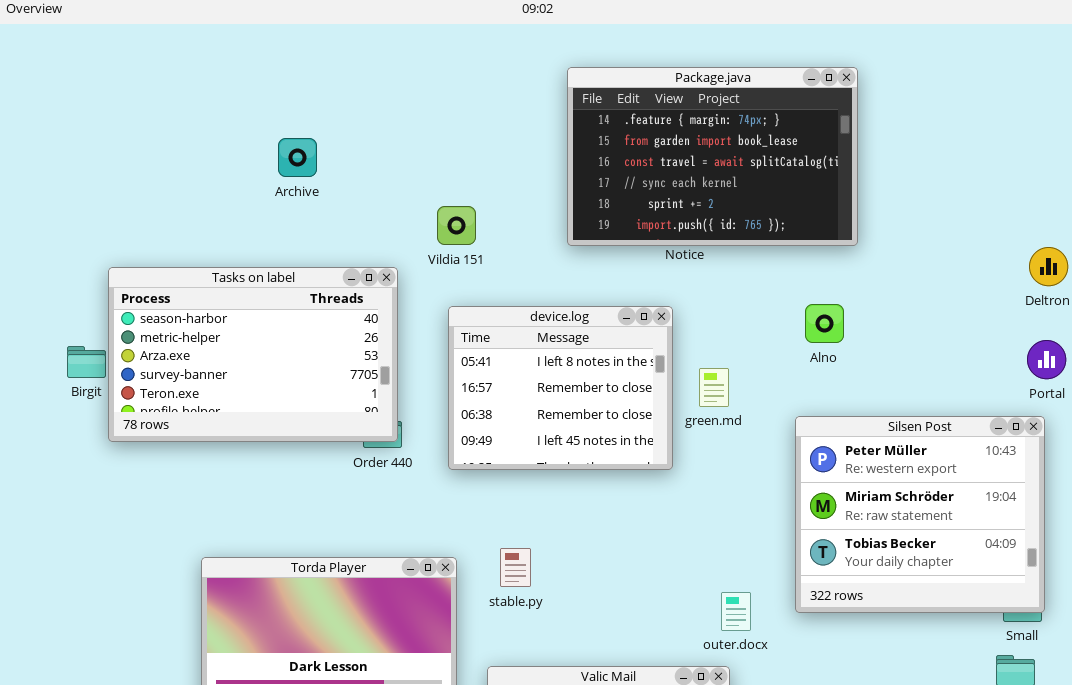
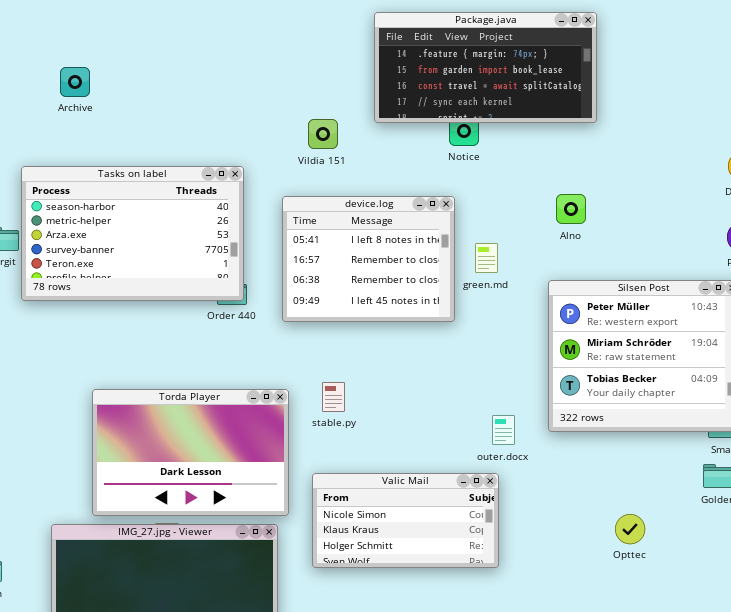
Package.java: [567,67,858,246] -> [374,12,597,123], resized
Archive: [278,138,317,177] -> [60,67,90,97], moved
Vildia 151: [437,206,476,245] -> [308,119,338,149], moved

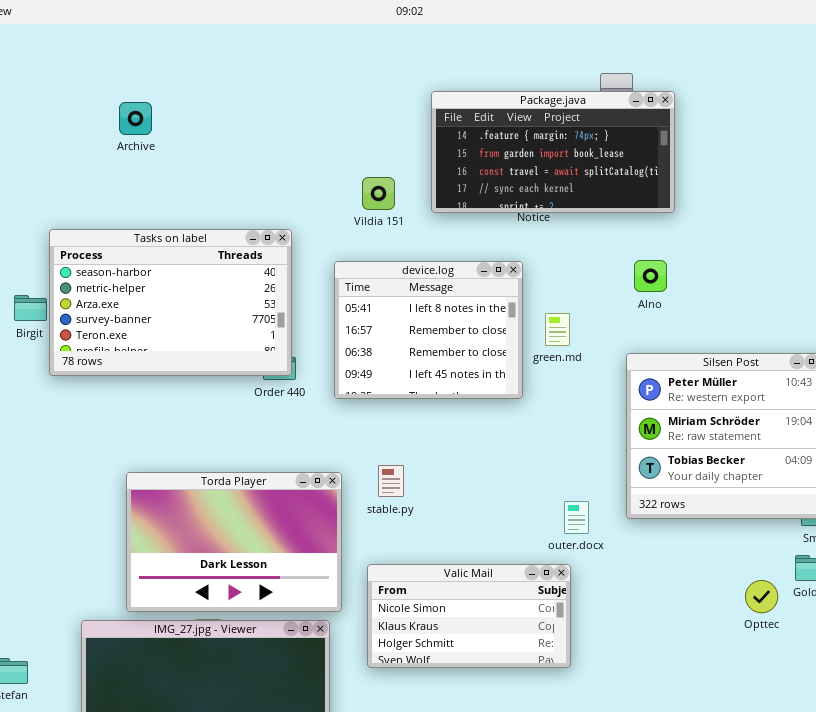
Package.java: [374,12,597,123] -> [431,91,675,213], moved
Archive: [60,67,90,97] -> [119,102,152,135], moved
Opttec: [615,514,645,544] -> [745,580,778,613], moved

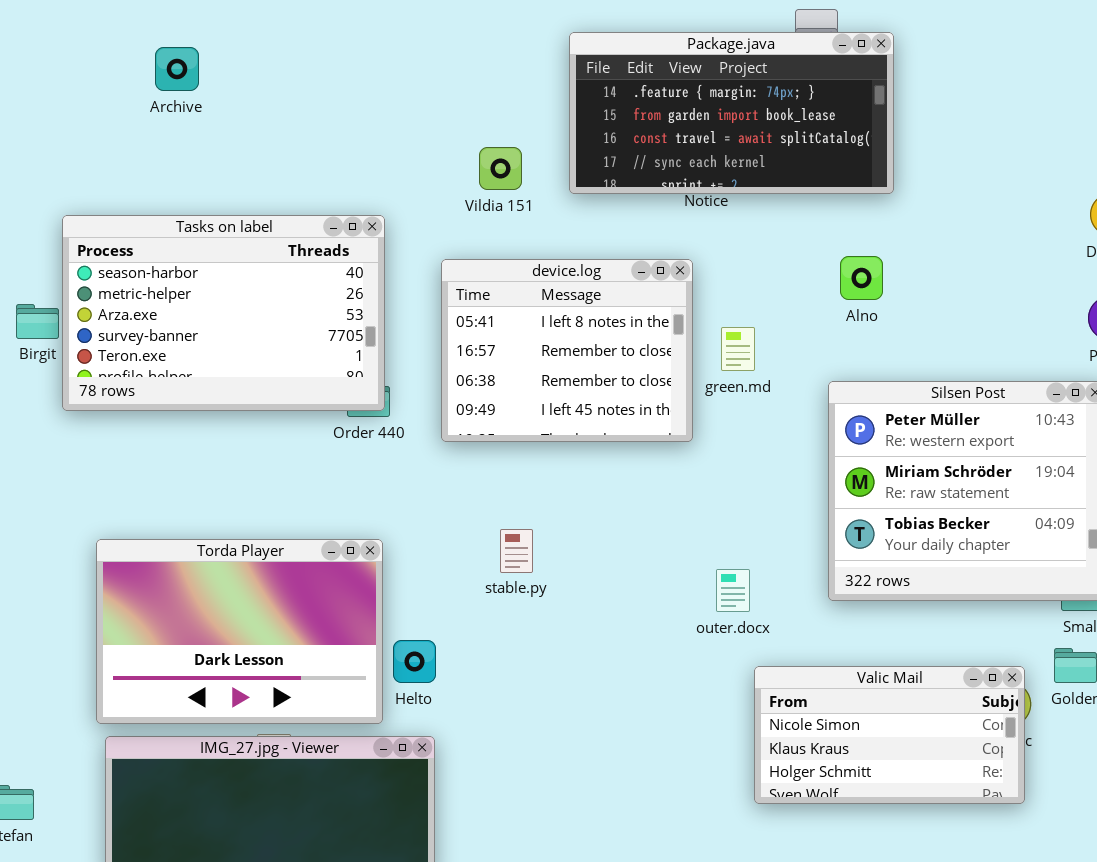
Torda Player: [126,472,342,612] -> [96,539,383,724], moved
outer.docx: [564,501,589,534] -> [716,569,750,612], moved
Valic Mail: [367,564,571,668] -> [754,666,1025,804], moved

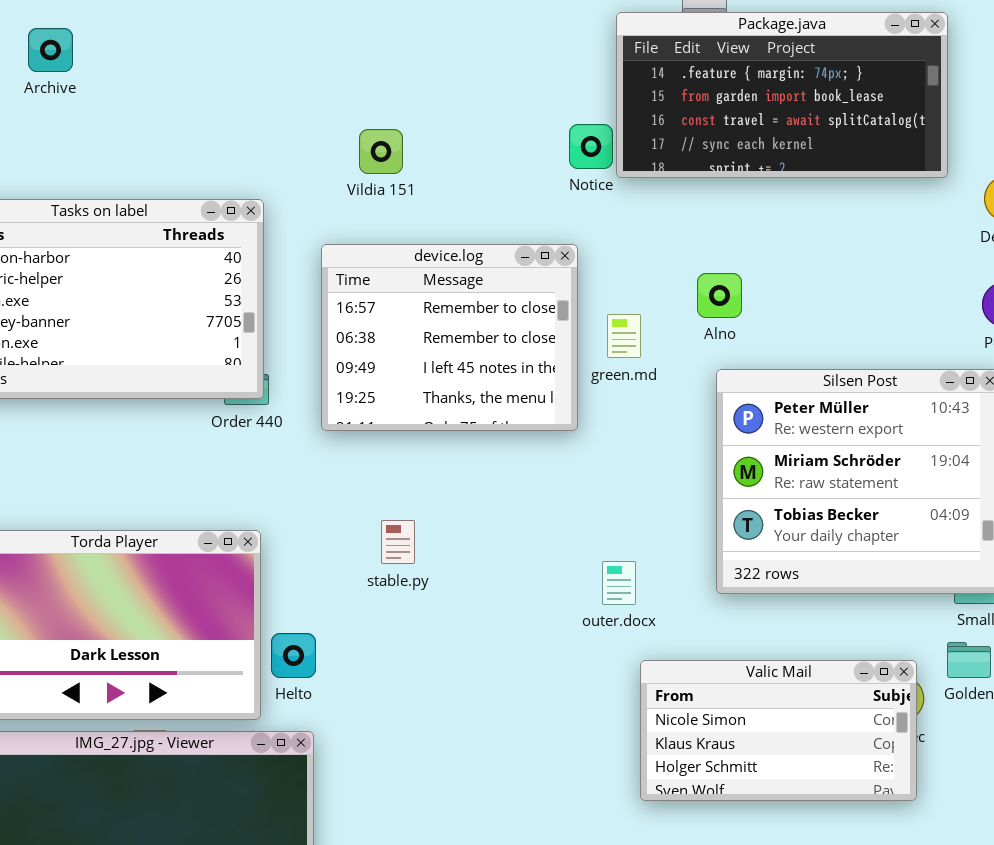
Package.java: [569,32,894,194] -> [616,12,948,178], moved
Alno: [840,256,883,300] -> [697,273,742,318], moved
device.log: [441,259,693,442] -> [321,244,578,431], scrolled down 1 row

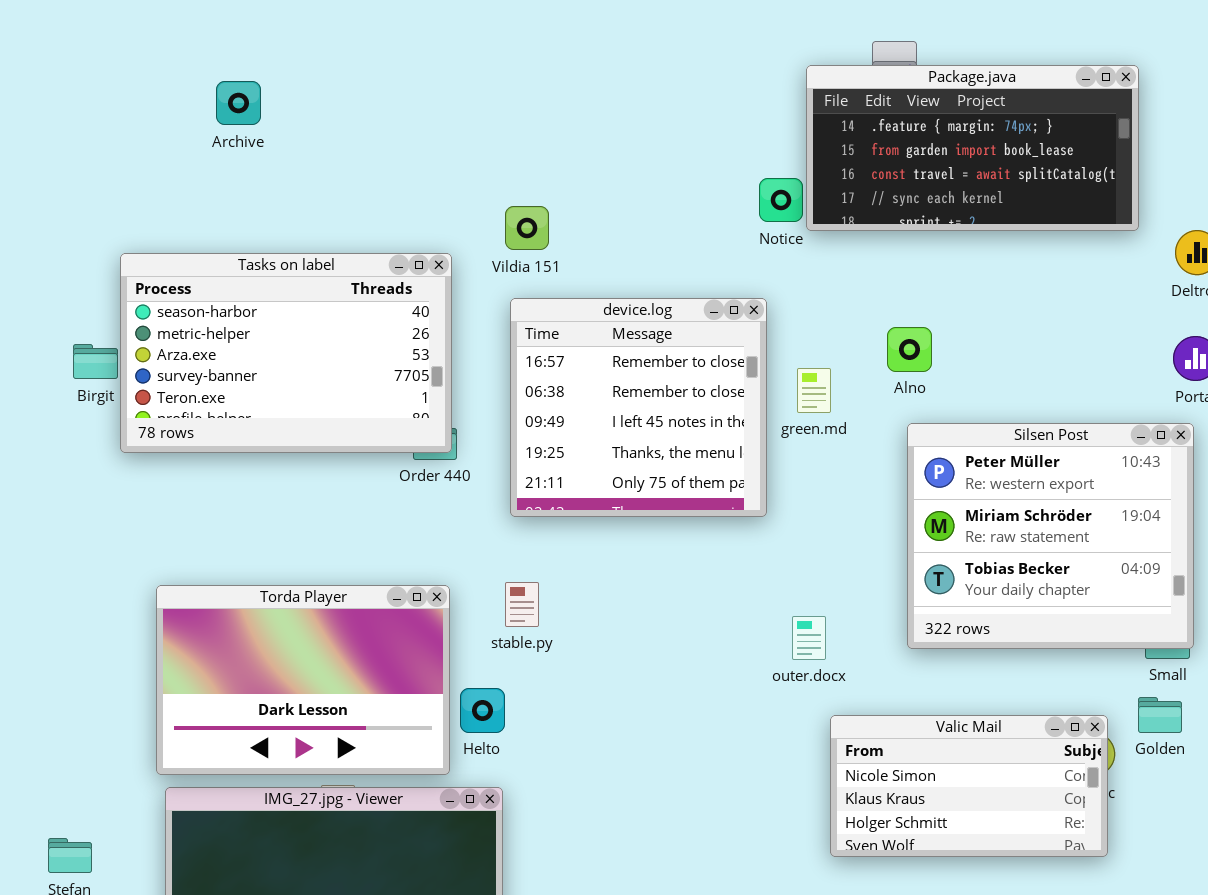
Vildia 151: [359,129,403,174] -> [505,206,549,250], moved
device.log: [321,244,578,431] -> [510,298,767,517], resized
stable.py: [381,520,415,564] -> [505,582,539,627], moved

